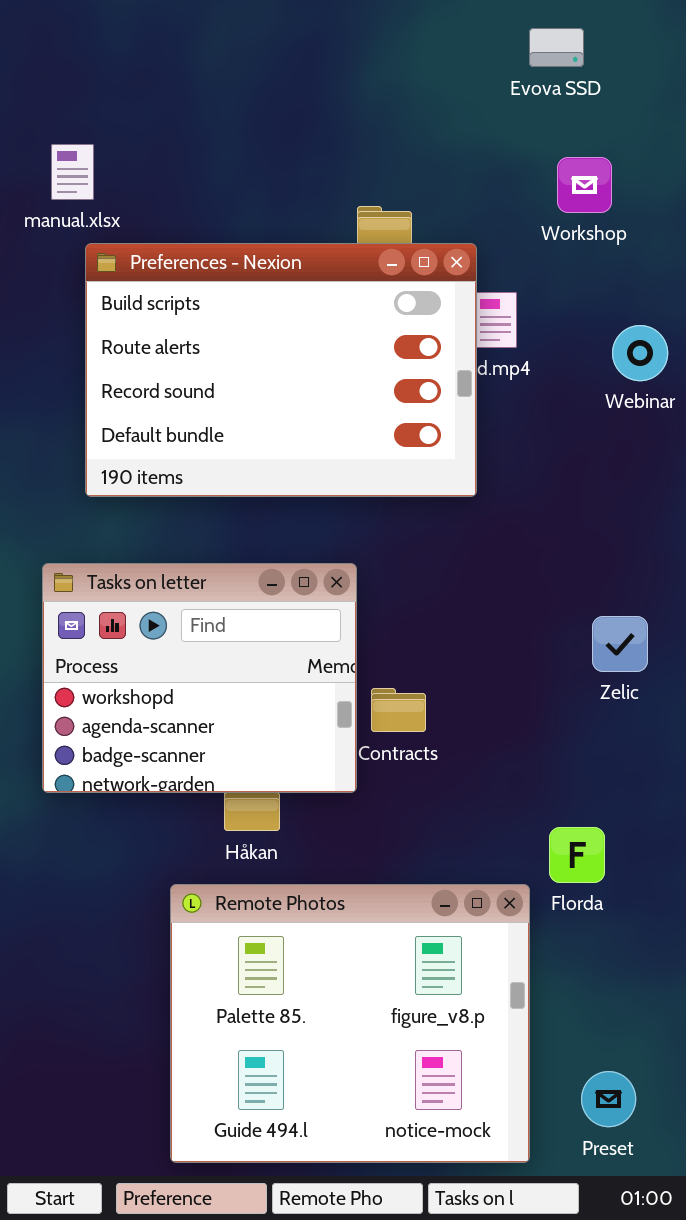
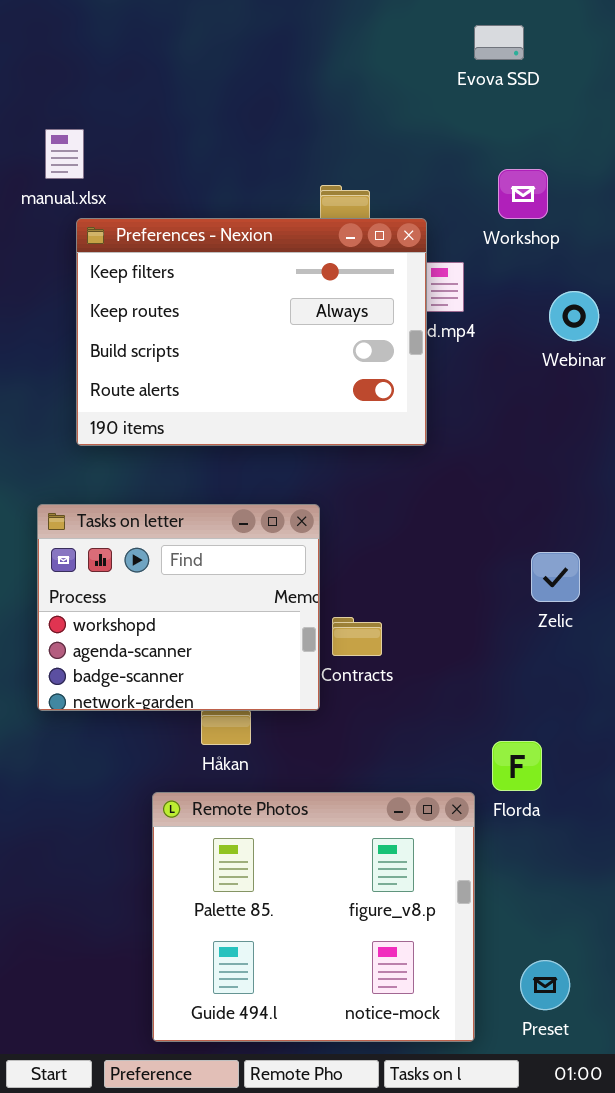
Workshop: [557,157,612,213] -> [498,169,548,219], moved
Preferences - Nexion: [85,243,477,497] -> [76,218,427,446], scrolled up 2 rows

